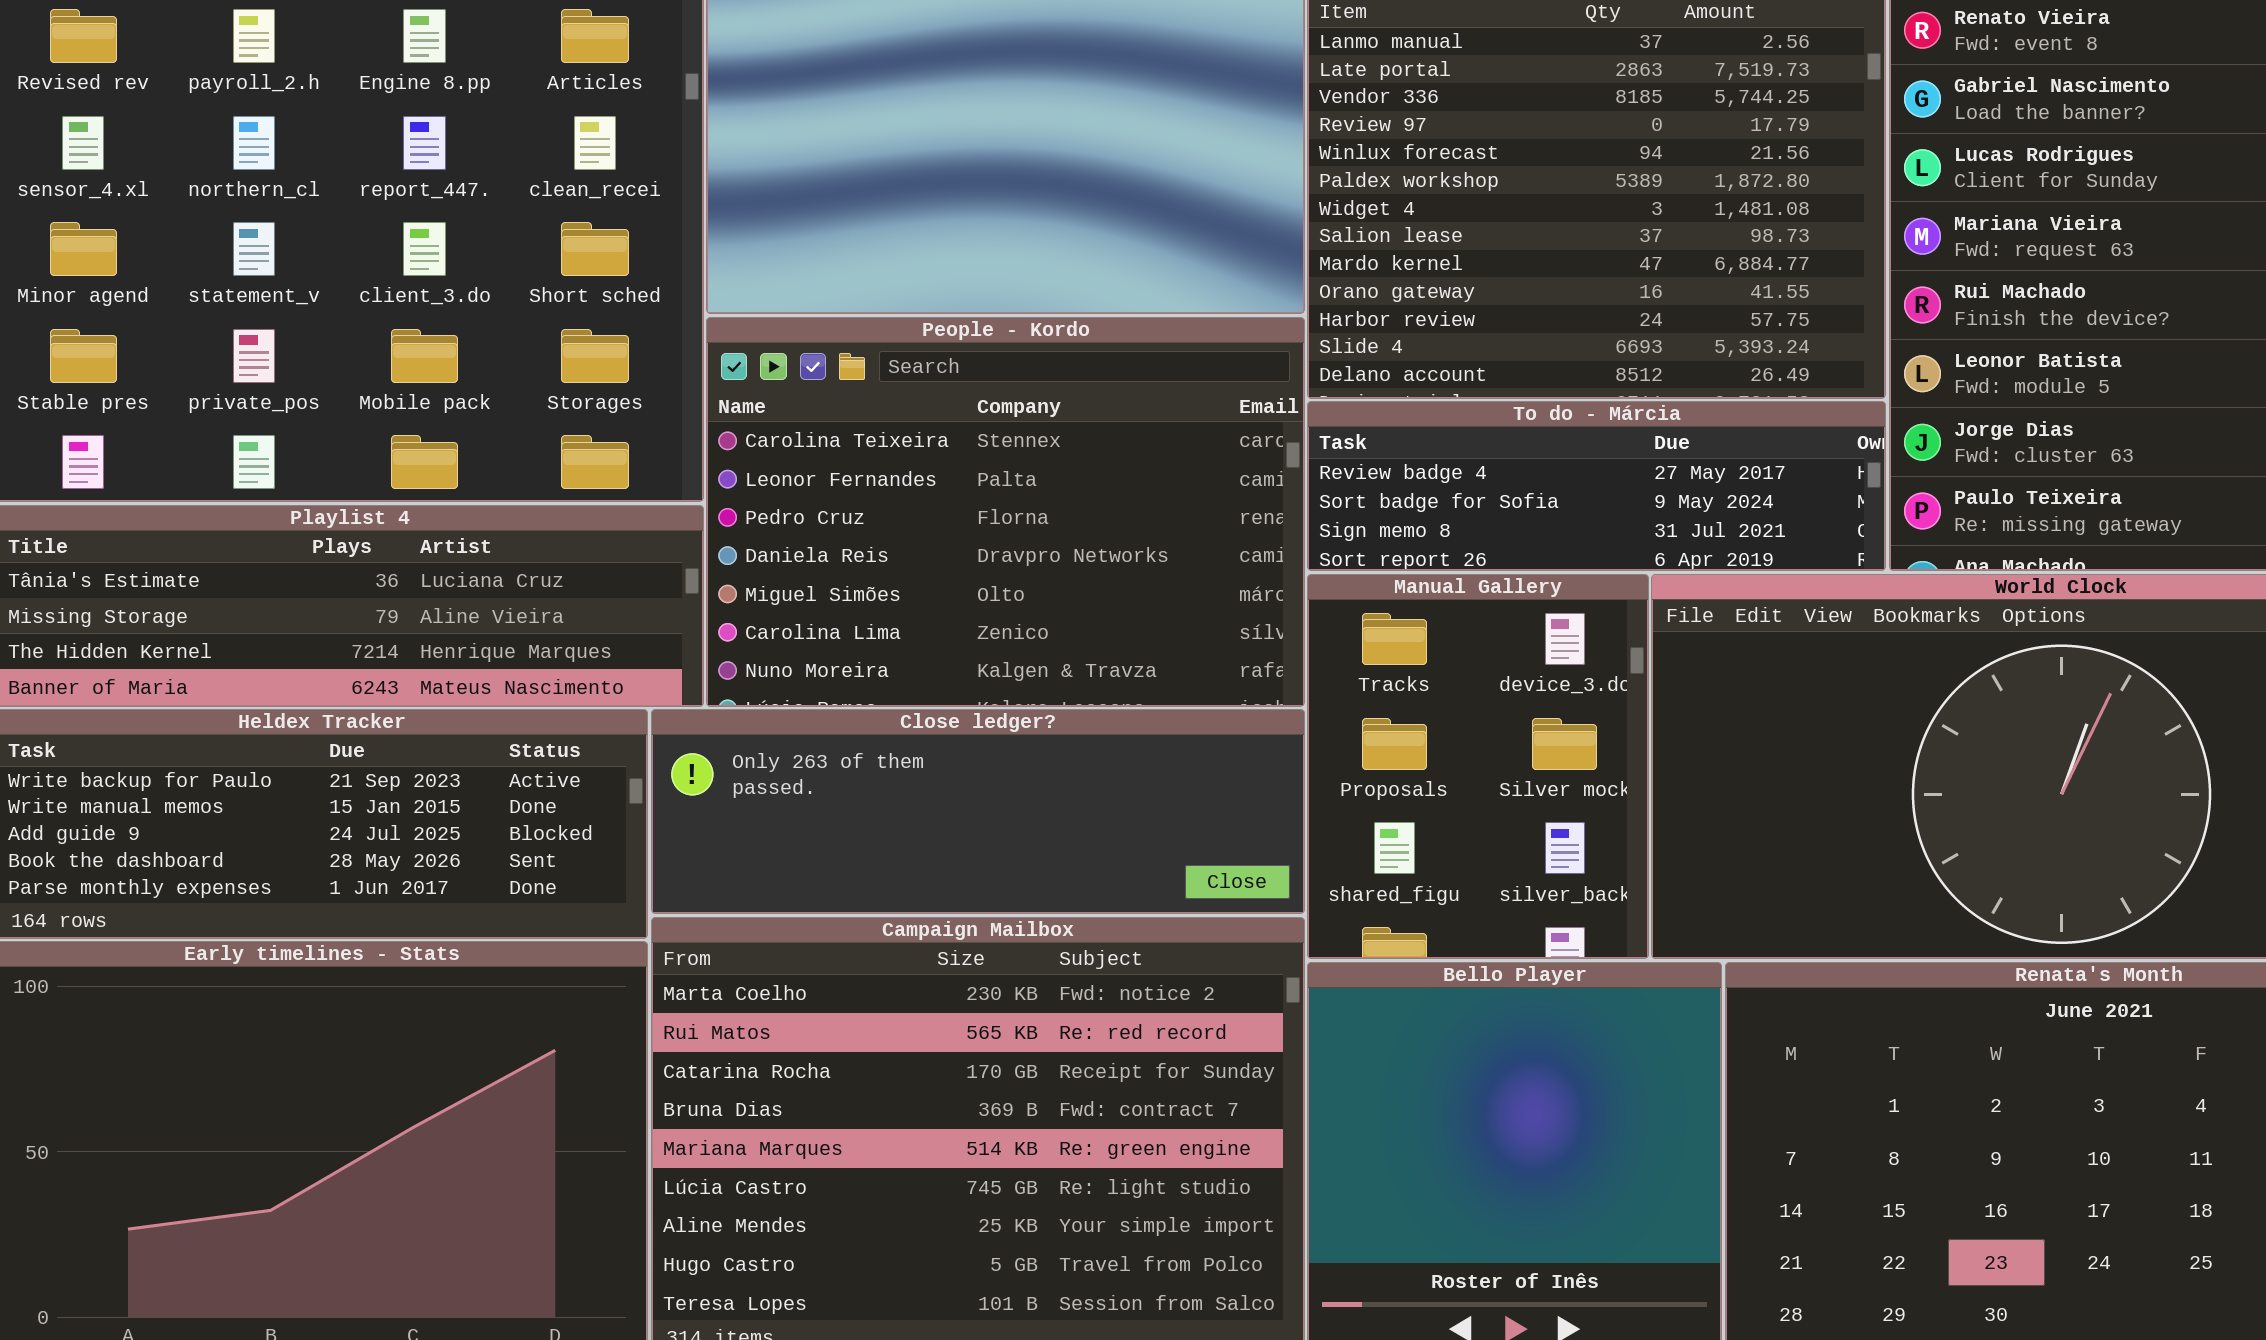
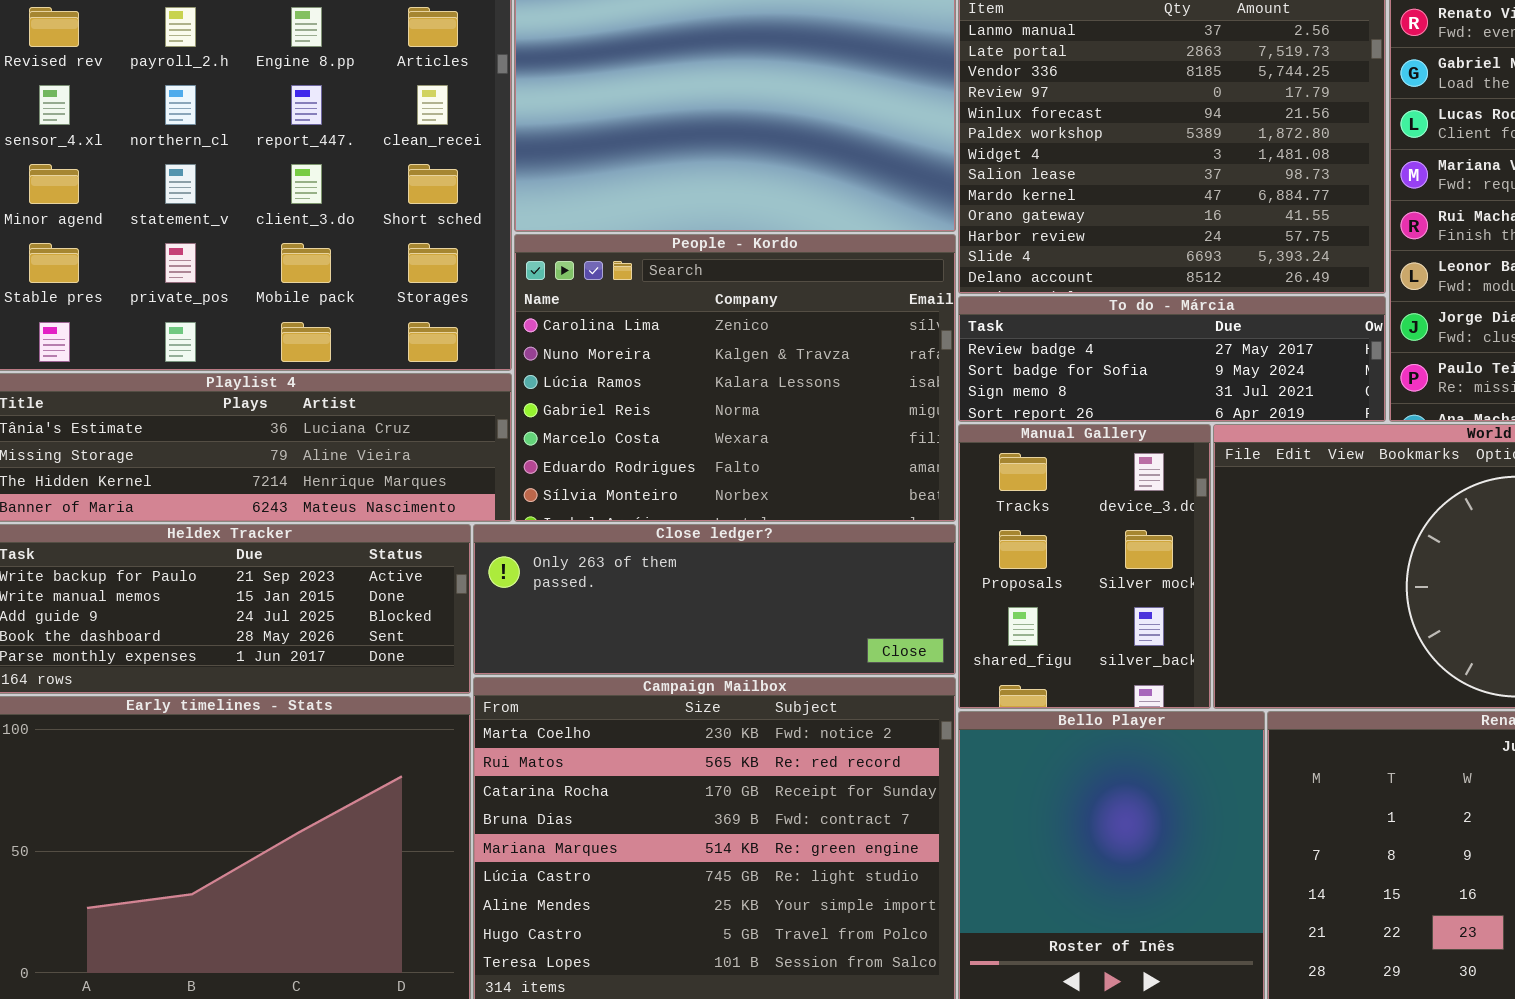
People - Kordo: [706,317,1305,707] -> [514,234,956,522], scrolled down 5 rows

